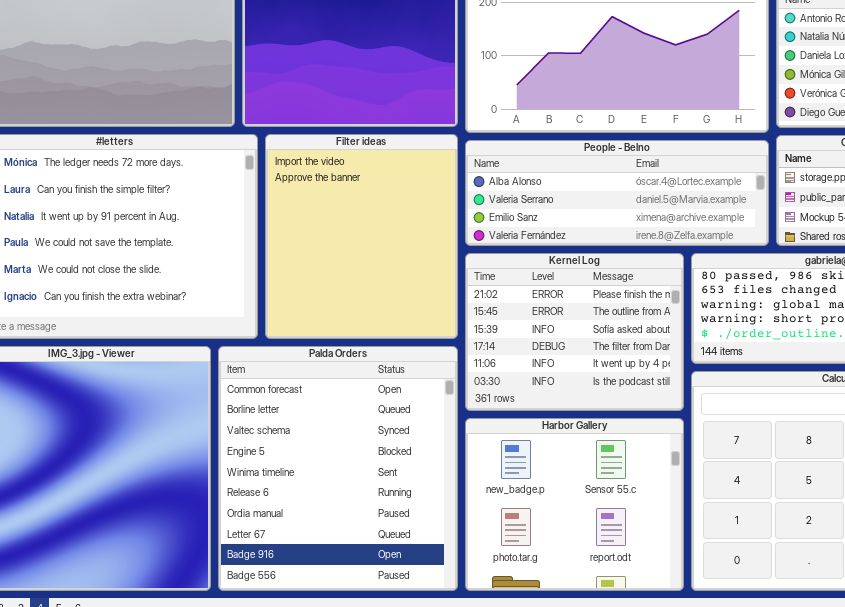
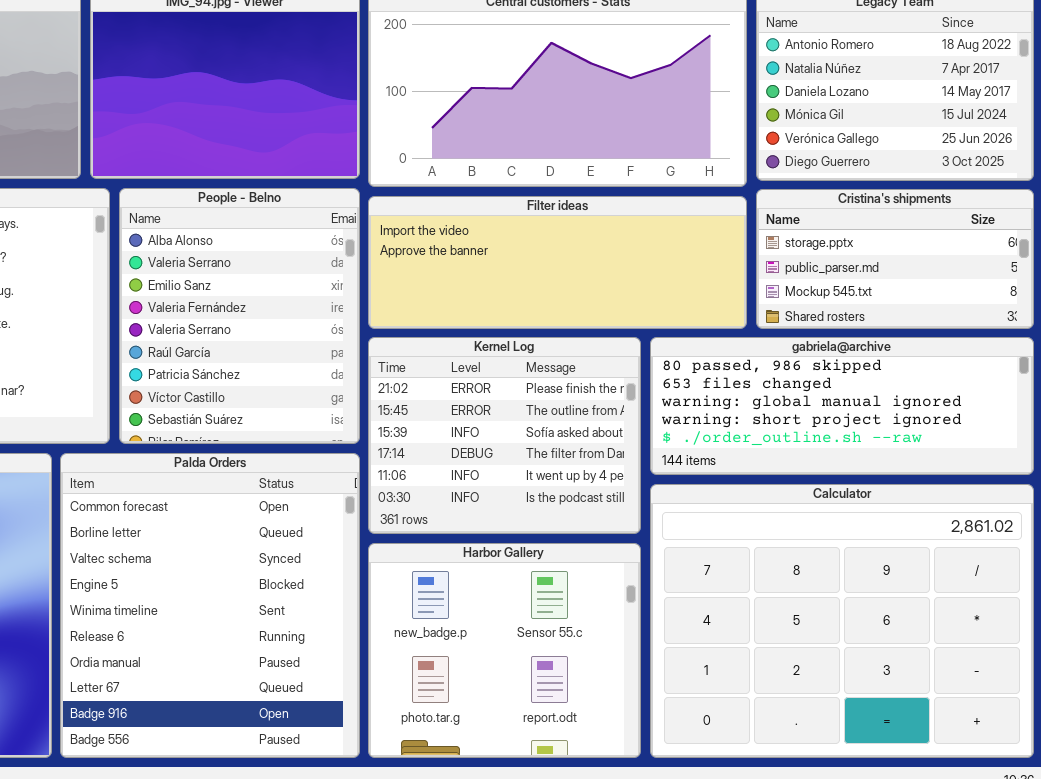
Filter ideas: [265,134,458,339] -> [368,196,747,329], moved, resized
People - Belno: [465,140,769,246] -> [119,188,360,444], moved, resized

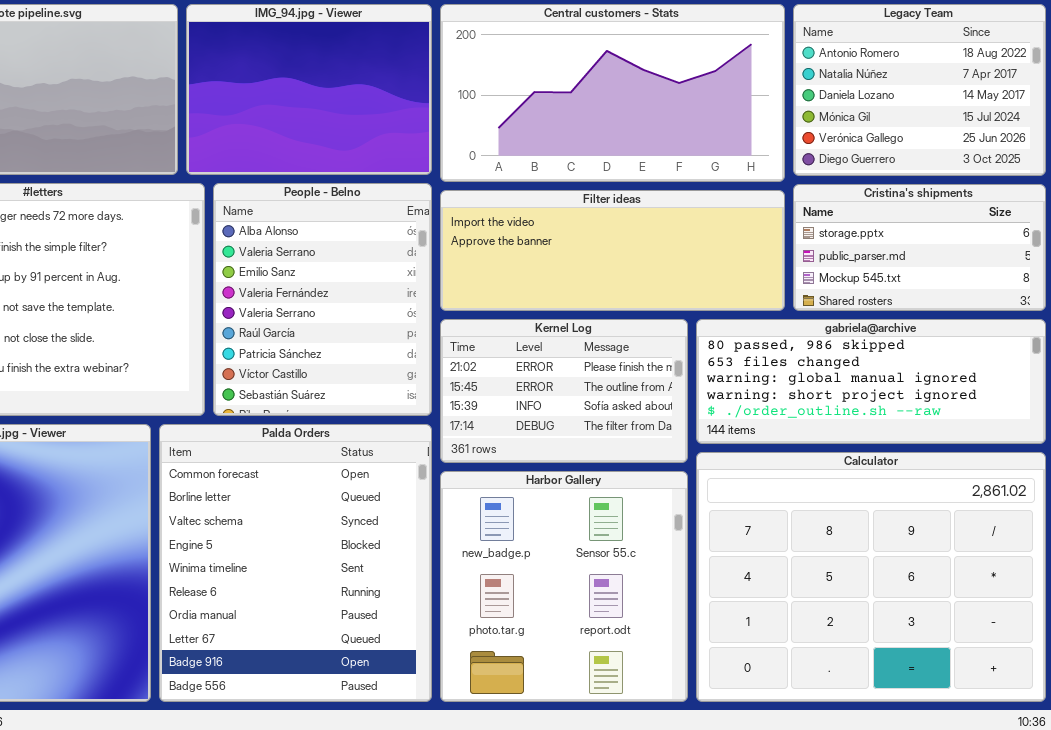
Kernel Log: [368,337,641,534] -> [440,319,688,463], resized
Harbor Gallery: [368,543,641,758] -> [440,471,688,702], resized

